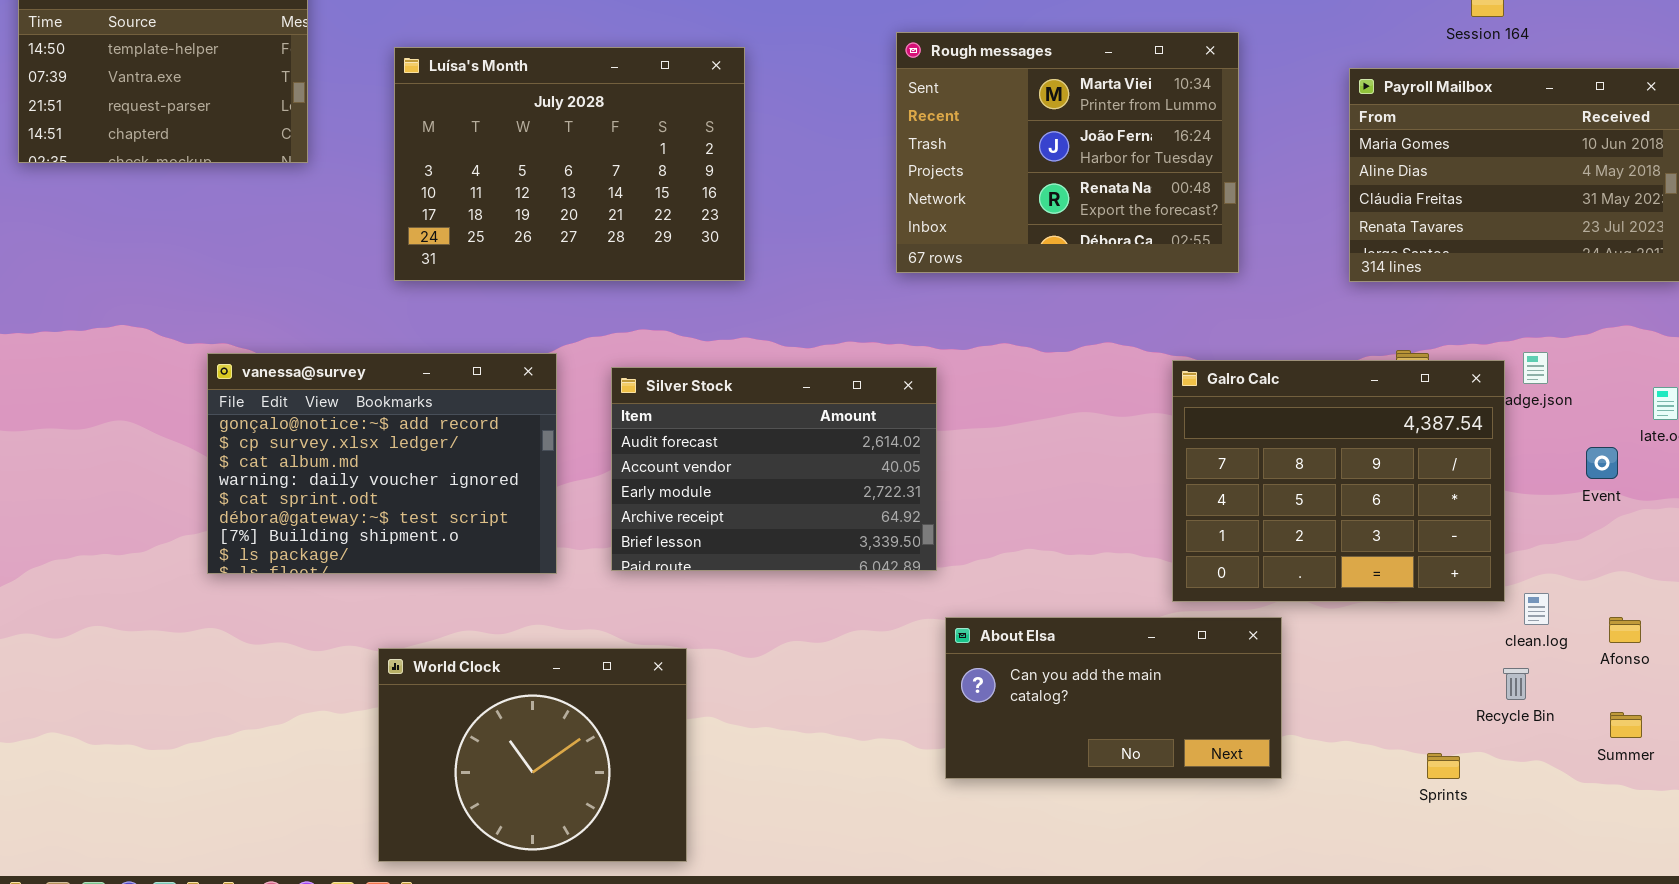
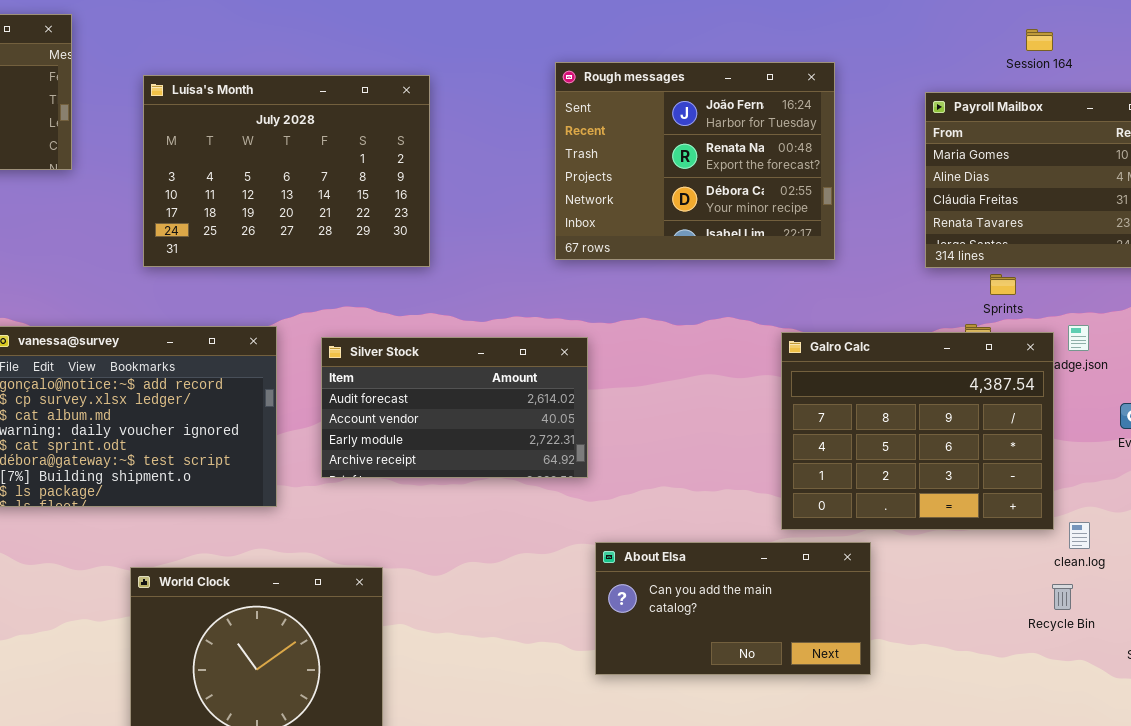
Rough messages: [896,32,1239,273] -> [555,62,835,260], scrolled down 1 row
Silver Stock: [611,367,937,571] -> [321,337,588,478], resized
Sprints: [1427,753,1460,779] -> [990,274,1016,295], moved

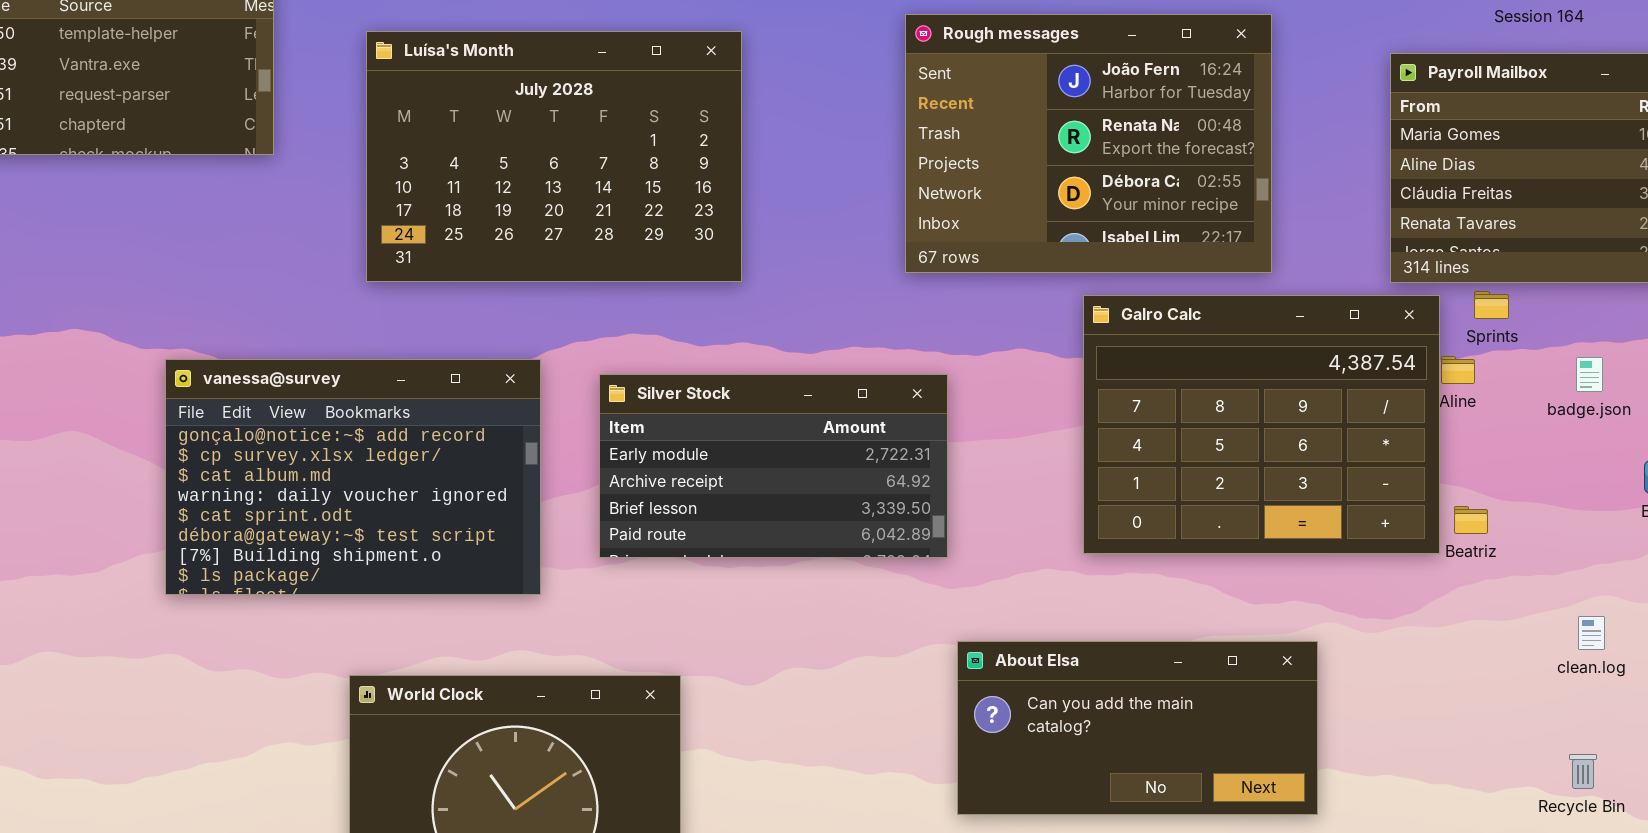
Galro Calc: [781,332,1054,530] -> [1083,295,1440,554], moved
Silver Stock: [321,337,588,478] -> [599,374,948,558], scrolled down 2 rows
Recycle Bin: [1052,584,1073,610] -> [1569,754,1597,789], moved

